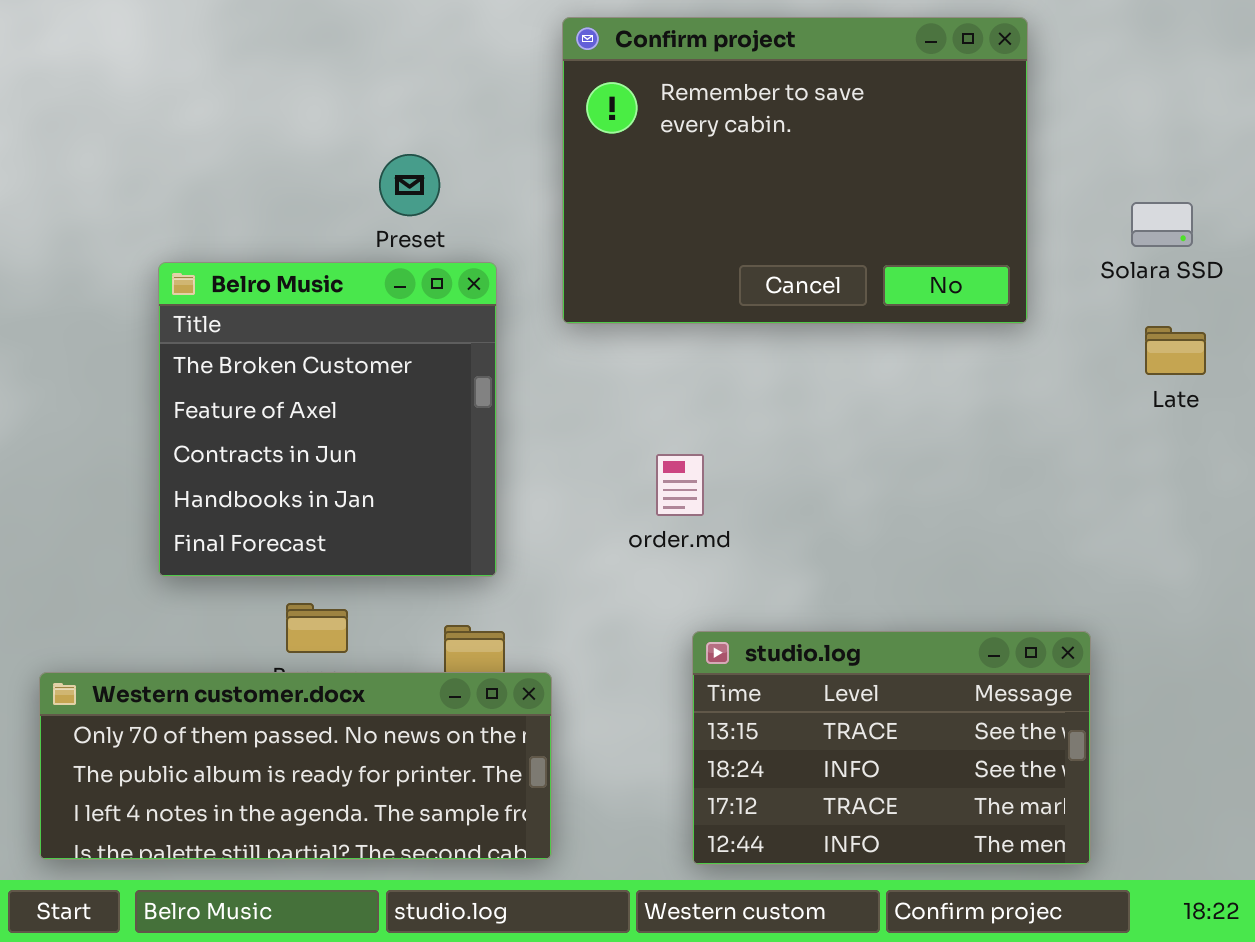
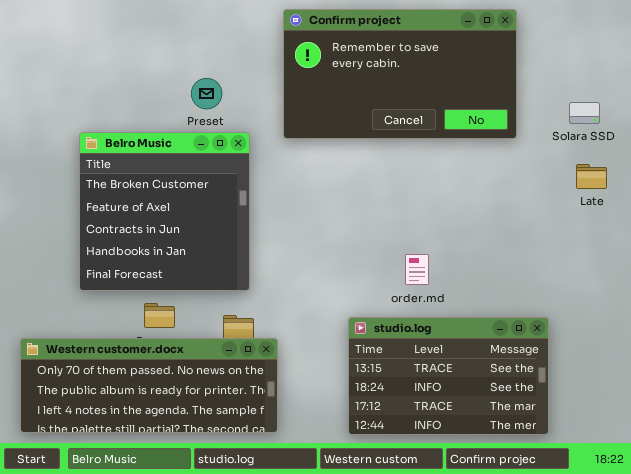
Confirm project: [562,17,1028,324] -> [283,9,517,139], resized
order.md: [656,454,704,516] -> [405,254,429,285], moved

